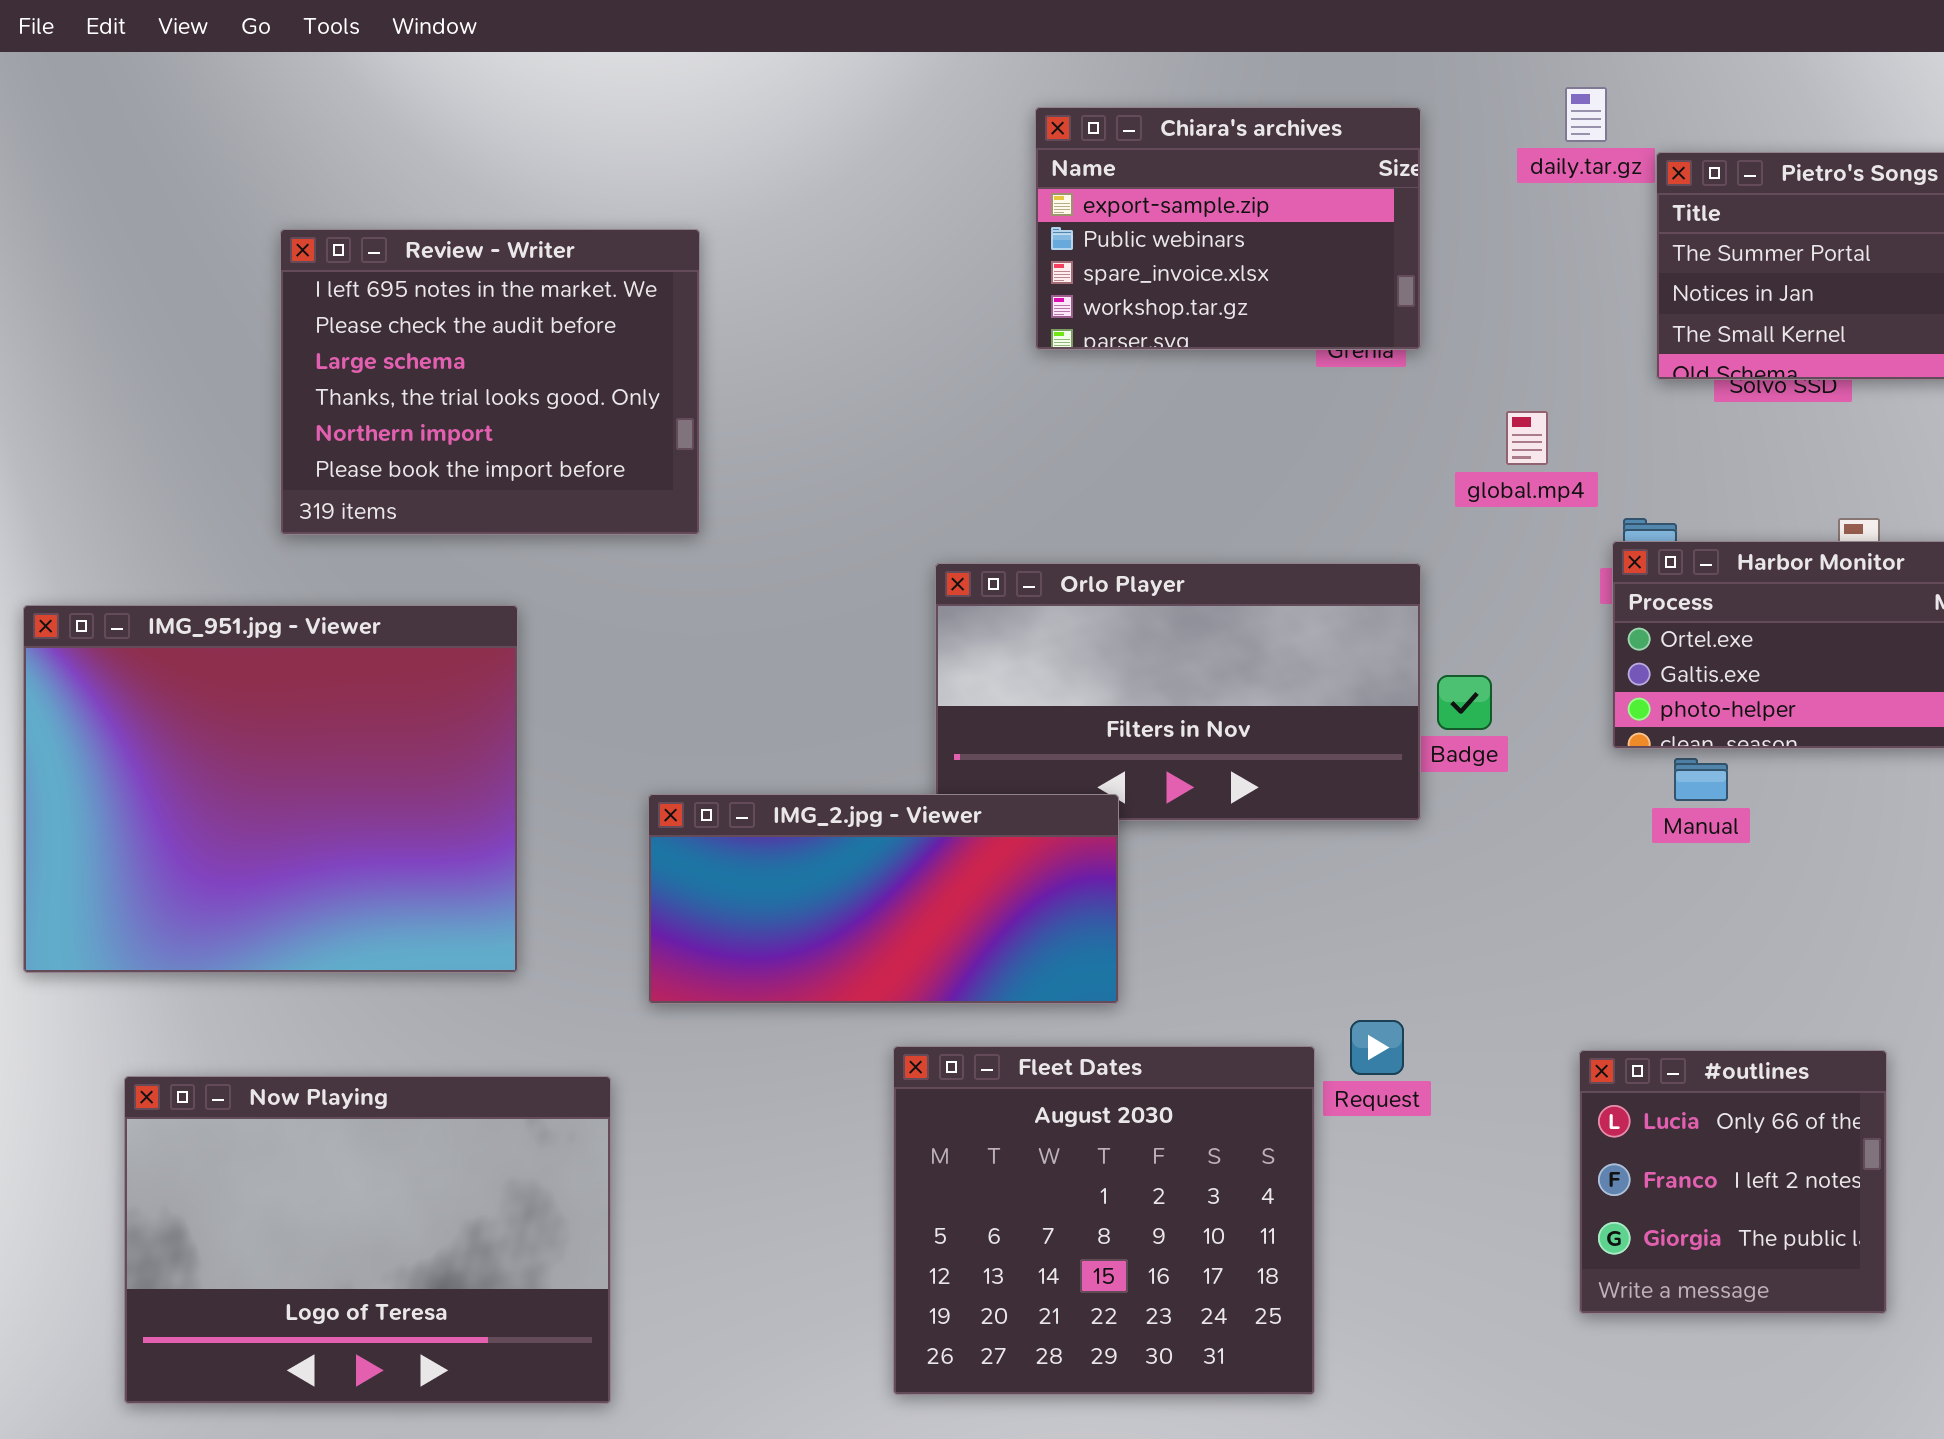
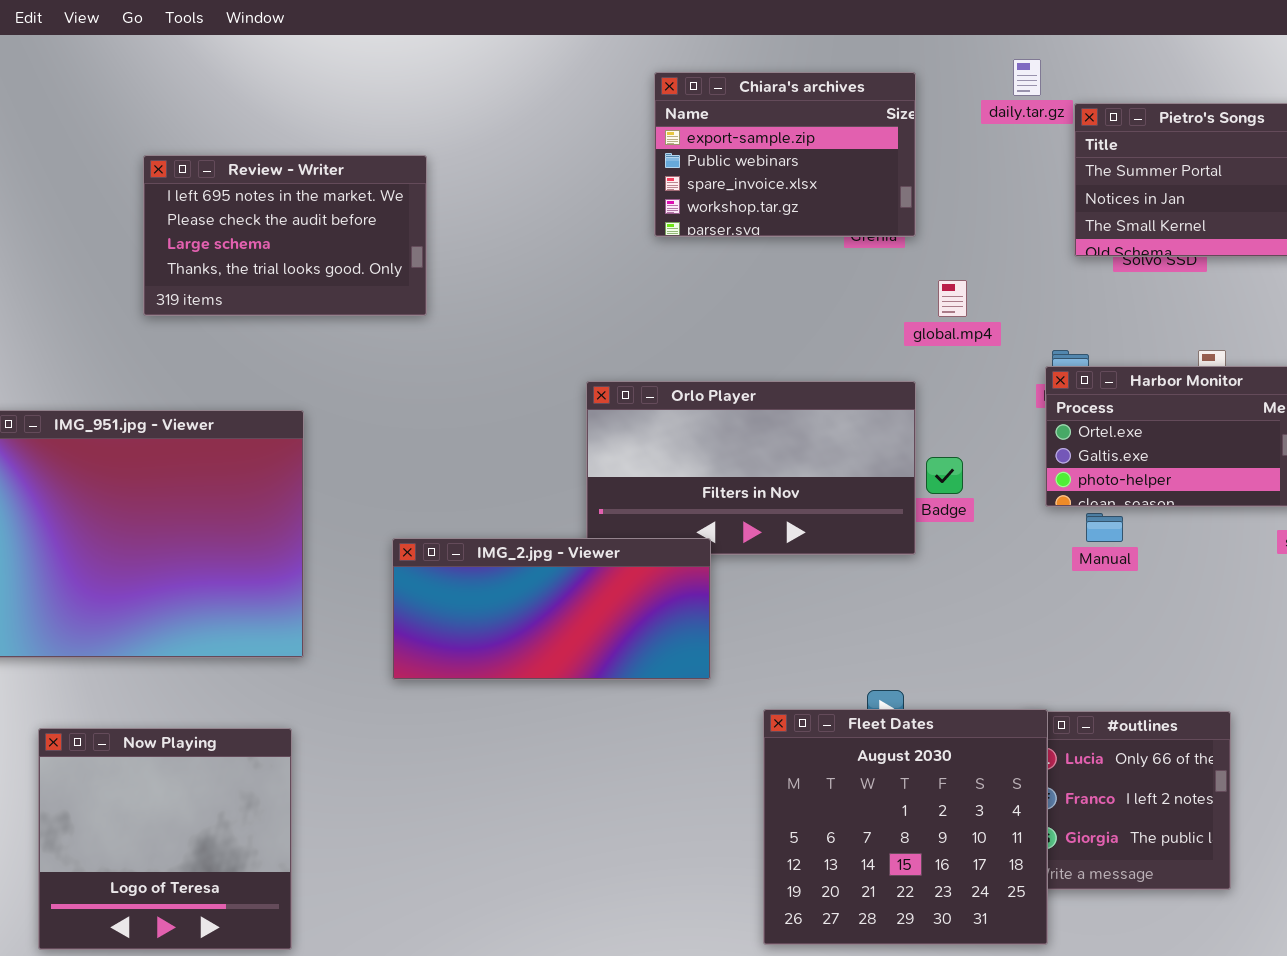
Review - Writer: [280,229,700,535] -> [143,155,427,316], resized
global.mp4: [1506,411,1548,465] -> [938,280,967,317], moved
Fleet Dates: [893,1046,1315,1395] -> [763,709,1048,945], moved
Now Playing: [124,1076,611,1404] -> [38,728,292,950], resized

